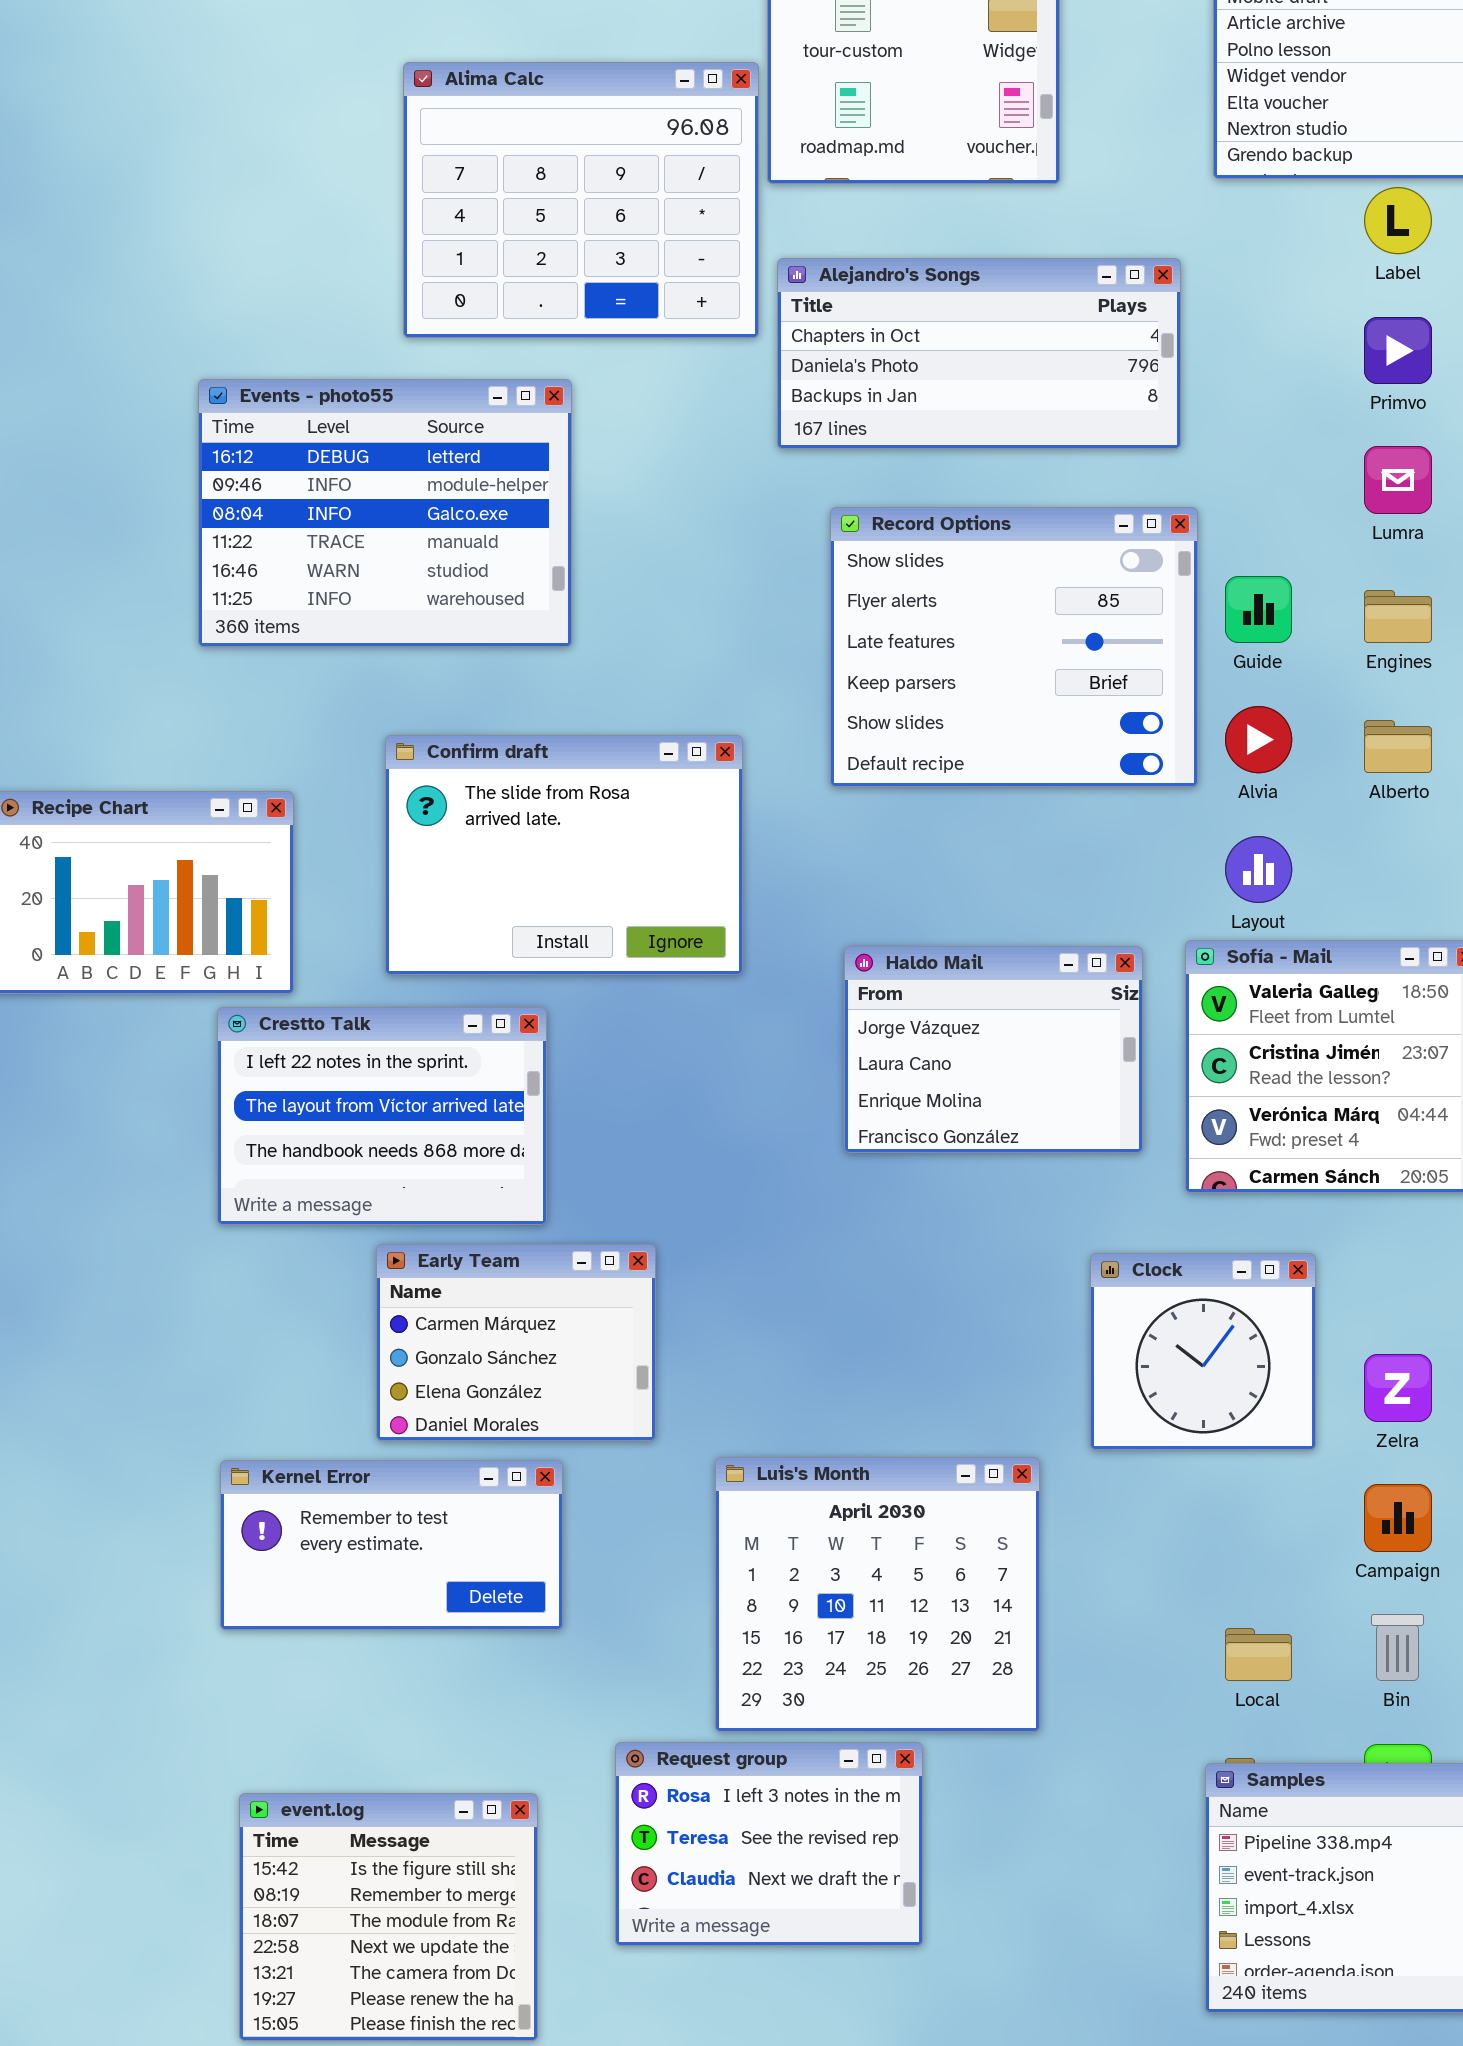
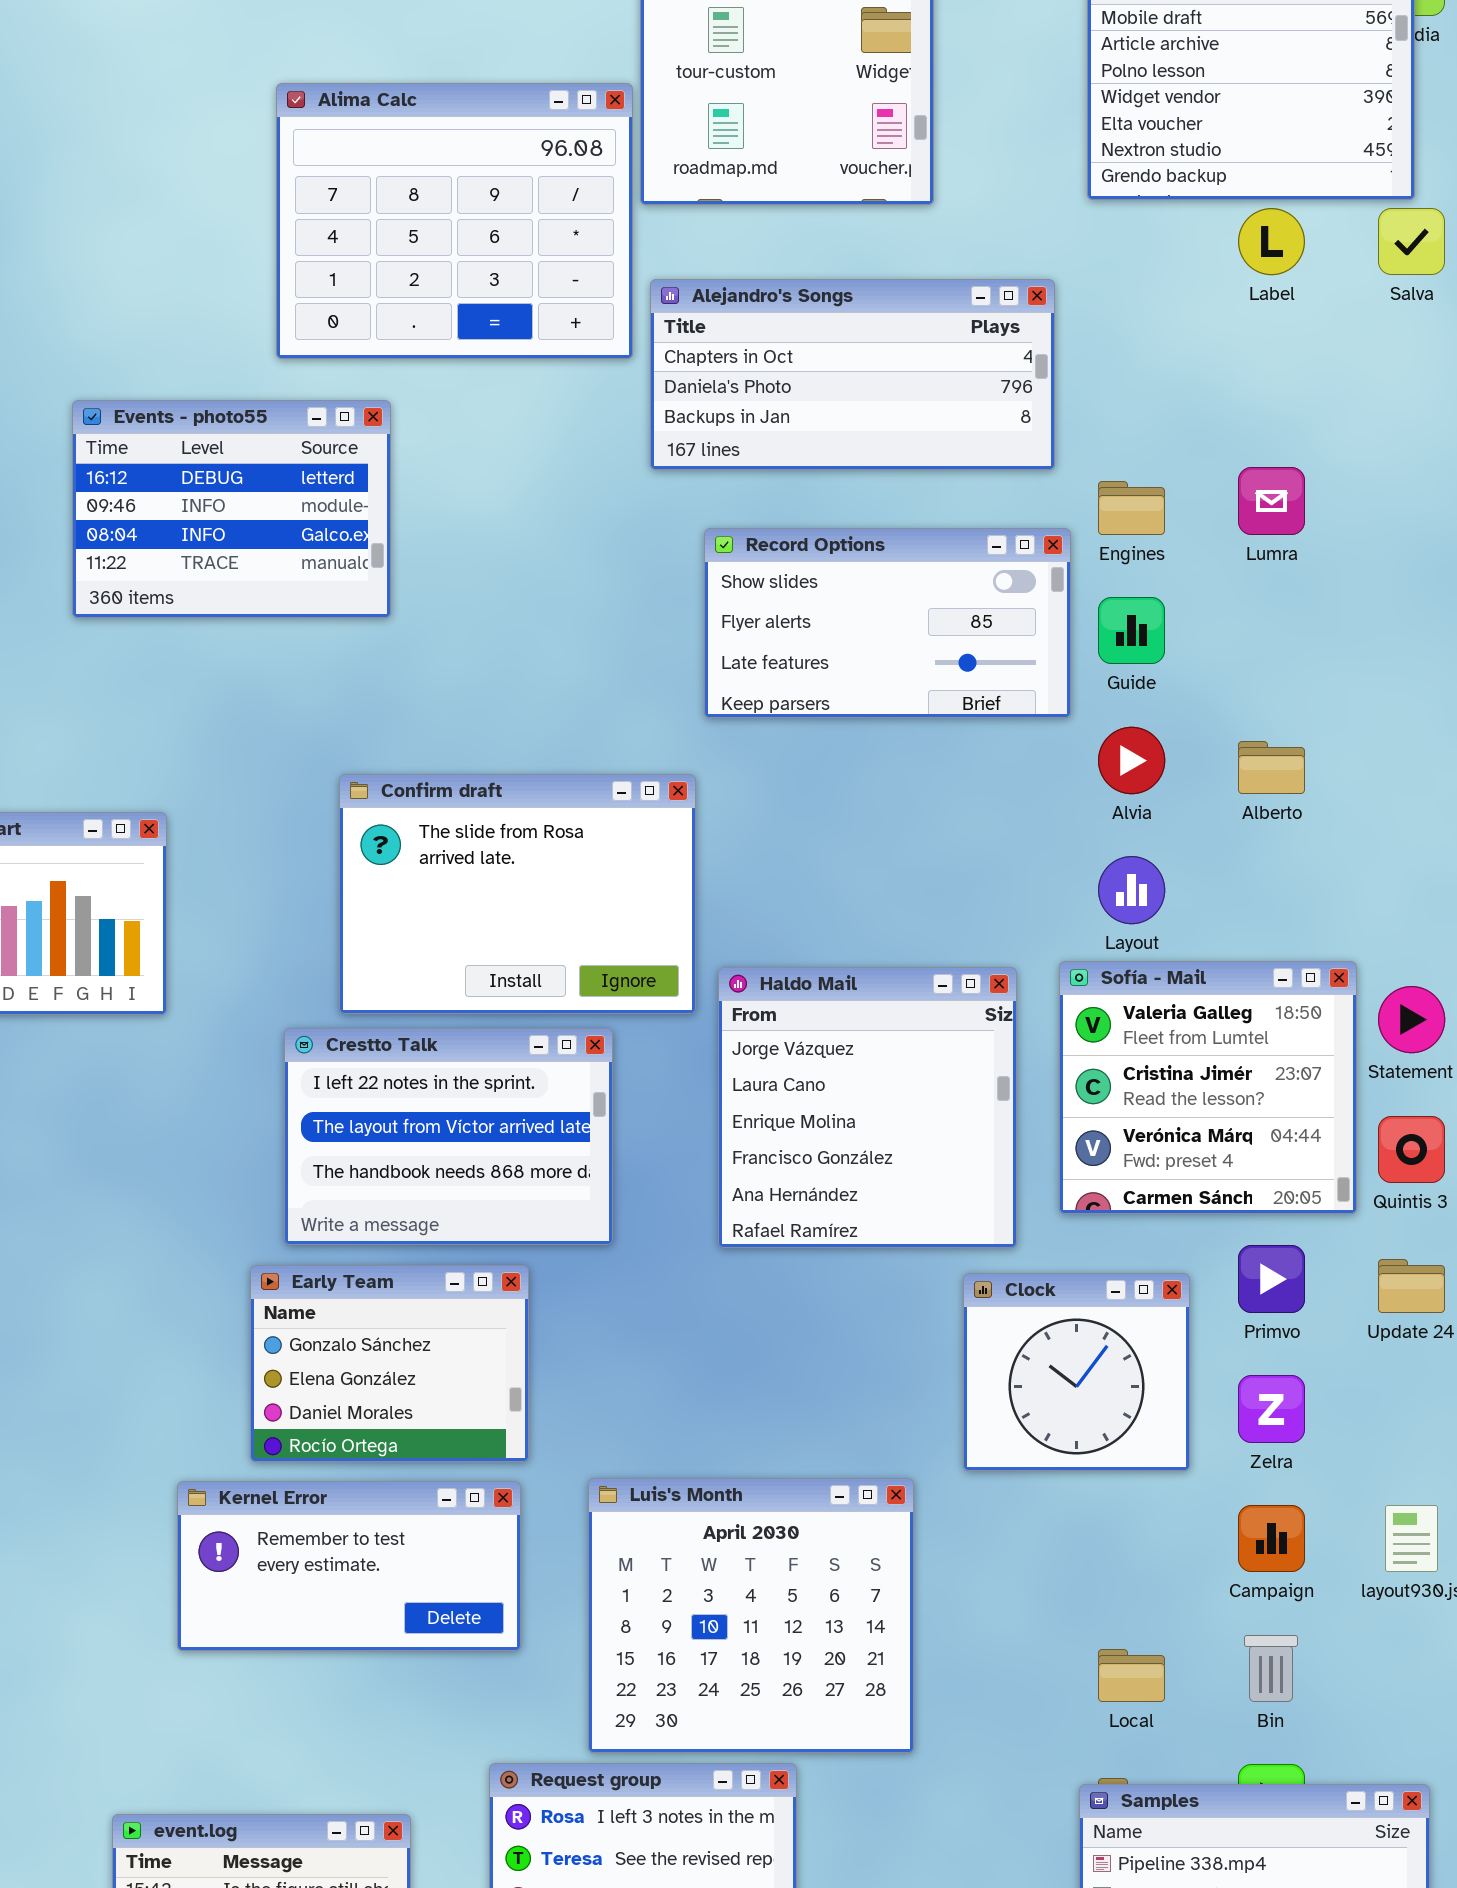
Primvo: [1364,317,1432,384] -> [1238,1245,1305,1313], moved
Events - photo55: [198,379,572,647] -> [72,400,391,618], resized
Record Options: [830,507,1198,787] -> [704,528,1071,718], resized
Engines: [1364,590,1432,643] -> [1098,481,1165,535], moved
Confirm draft: [385,735,743,975] -> [339,774,696,1014], moved
Haldo Mail: [844,946,1143,1153] -> [718,967,1017,1248], resized
Crestto Talk: [217,1007,547,1225] -> [284,1028,613,1245], moved
Early Team: [376,1244,656,1441] -> [250,1265,529,1462], scrolled down 1 row
Kernel Error: [220,1460,563,1630] -> [177,1481,521,1651], moved

